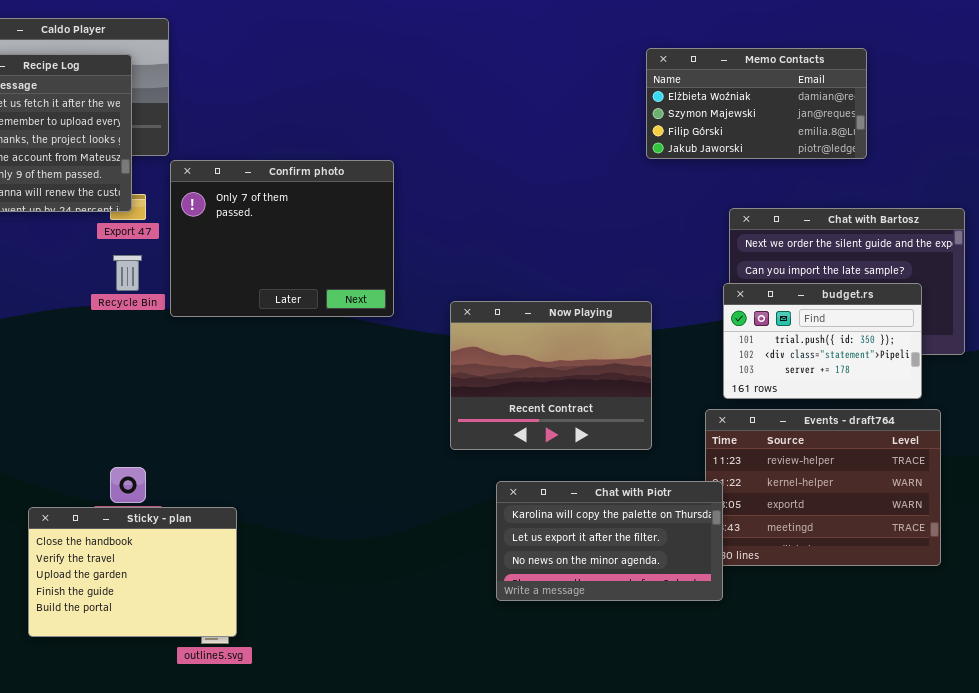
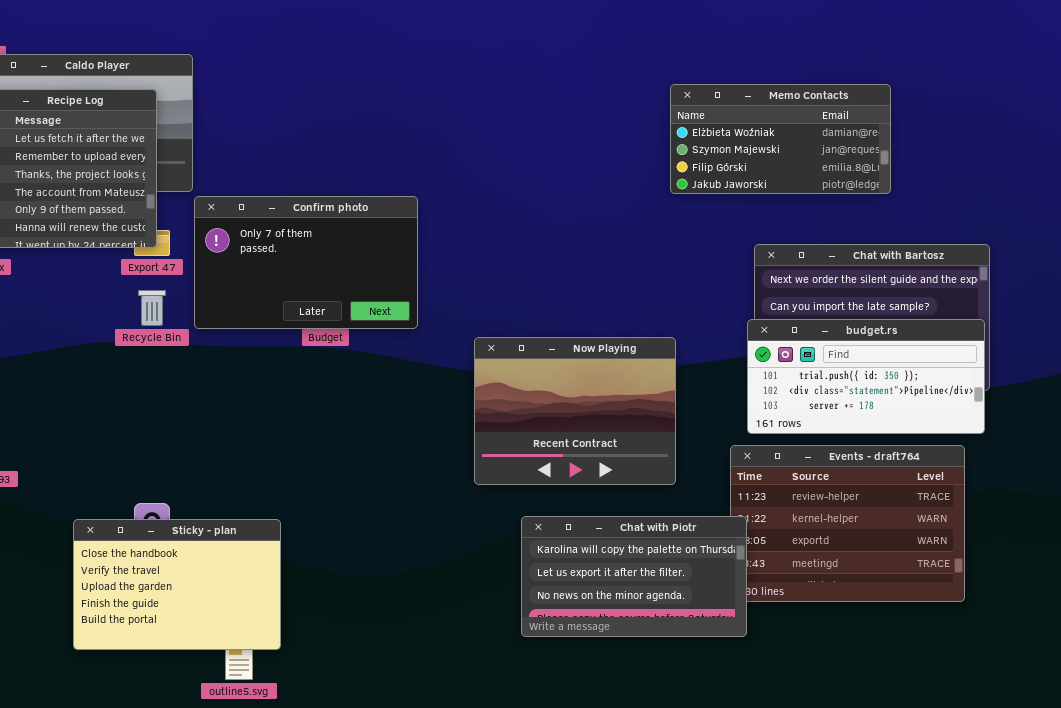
Confirm photo: [170,160,394,317] -> [194,196,418,329], resized
budget.rs: [723,283,922,399] -> [747,319,985,434], resized
Sticky - plan: [28,507,237,637] -> [73,519,281,650], moved

